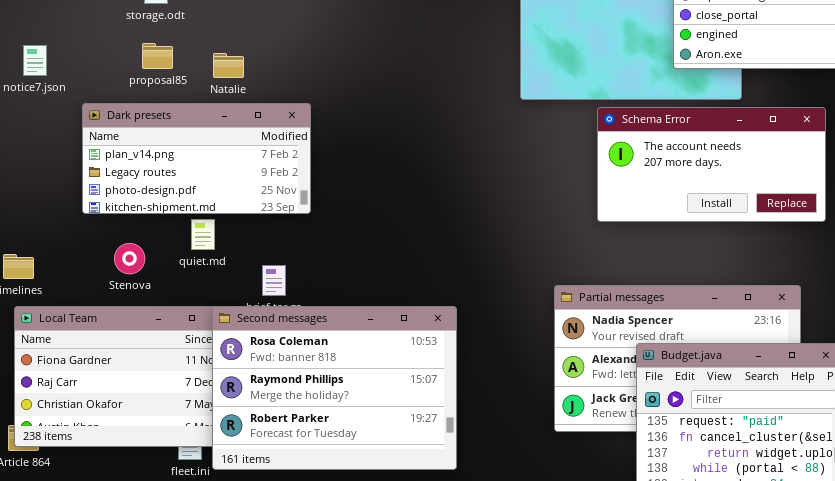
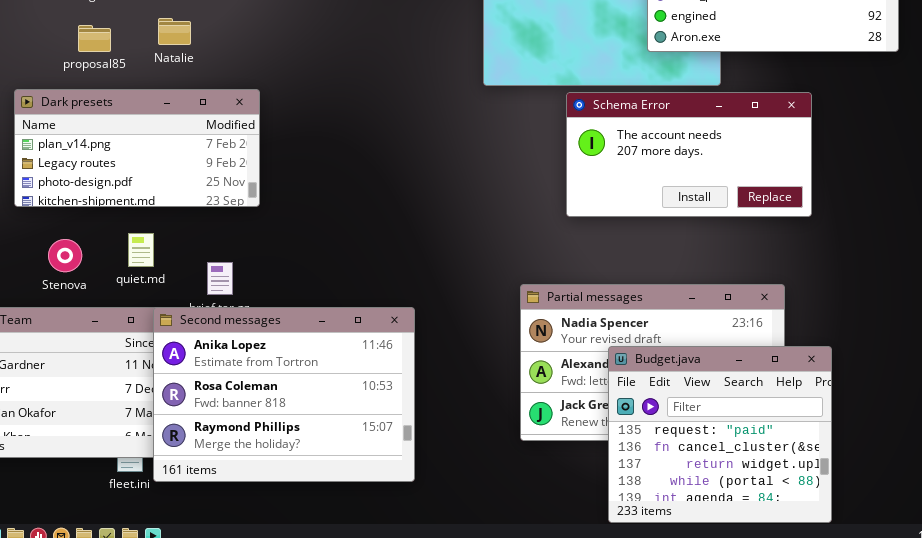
Natalie: [213,53,244,78] -> [158,18,191,45], moved
quiet.md: [191,219,215,250] -> [128,233,154,267], moved
Second messages: [212,306,457,470] -> [153,307,415,482], scrolled up 1 row

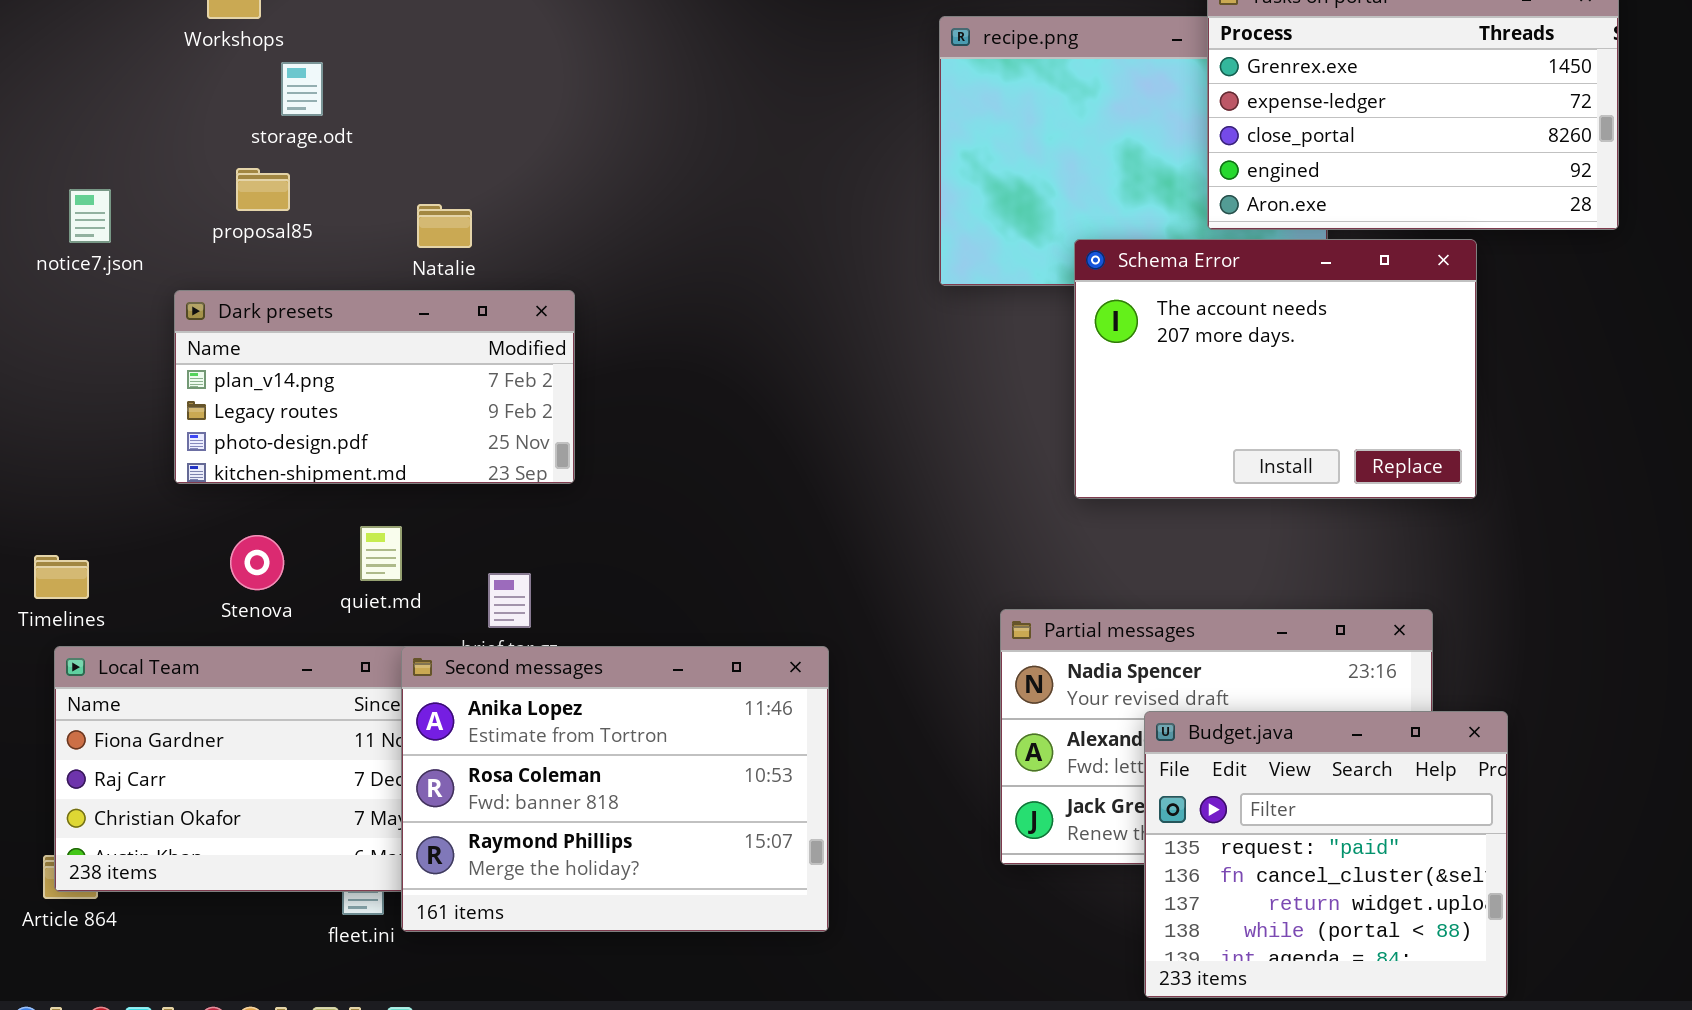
Natalie: [158,18,191,45] -> [417,204,472,248], moved
proposal85: [78,25,111,52] -> [236,168,290,211], moved
Schema Error: [566,92,812,217] -> [1074,239,1477,499], resized

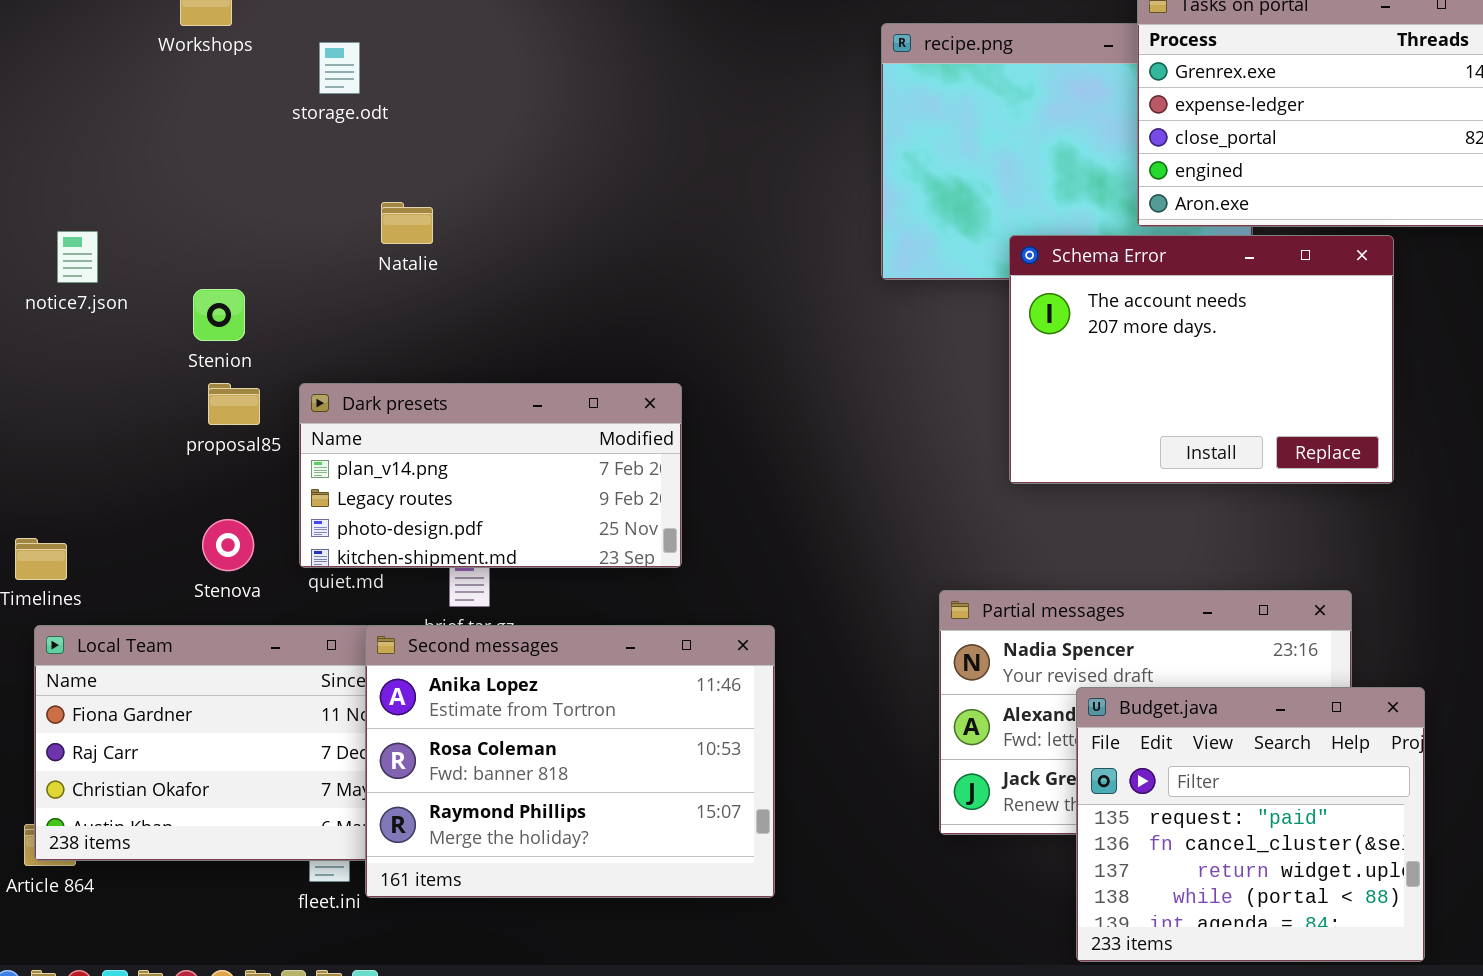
storage.odt: [281,62,323,116] -> [319,42,360,94], moved
proposal85: [236,168,290,211] -> [208,383,260,425], moved
notice7.json: [69,189,111,243] -> [57,231,98,283], moved
Dark presets: [174,290,575,484] -> [299,383,682,568], moved

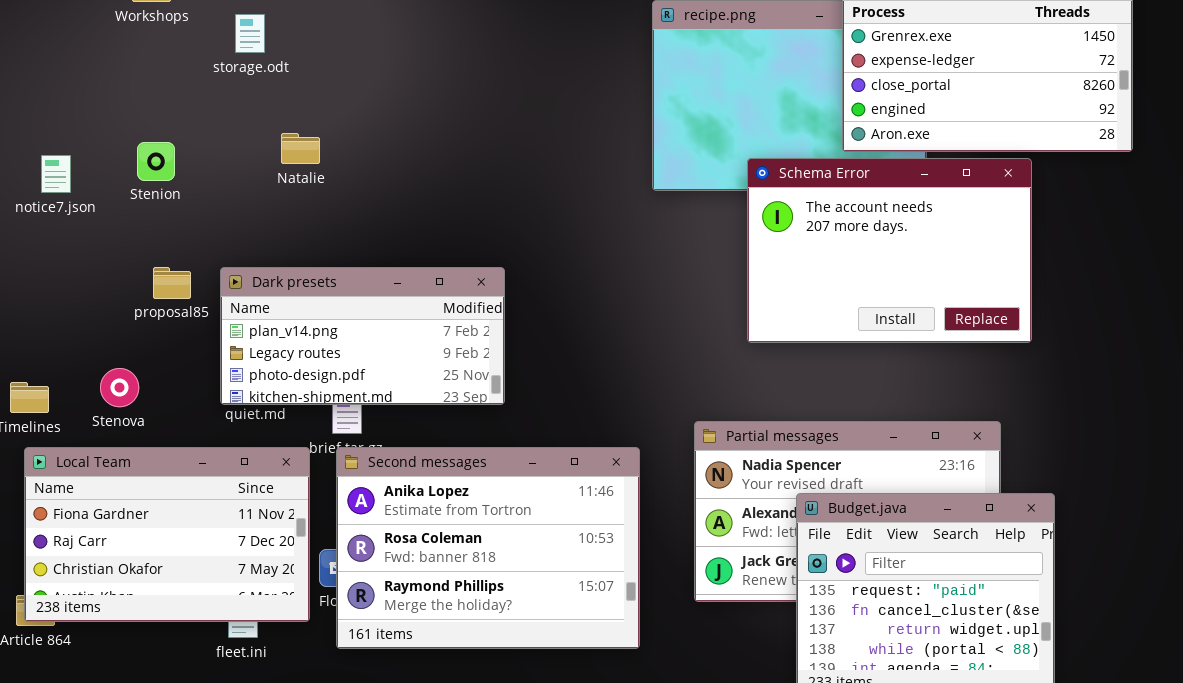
Stenion: [193,289,245,341] -> [137,142,175,181], moved
Stenova: [202,519,254,571] -> [100,368,139,407], moved
Second messages: [365,625,775,898] -> [336,447,640,649], moved

